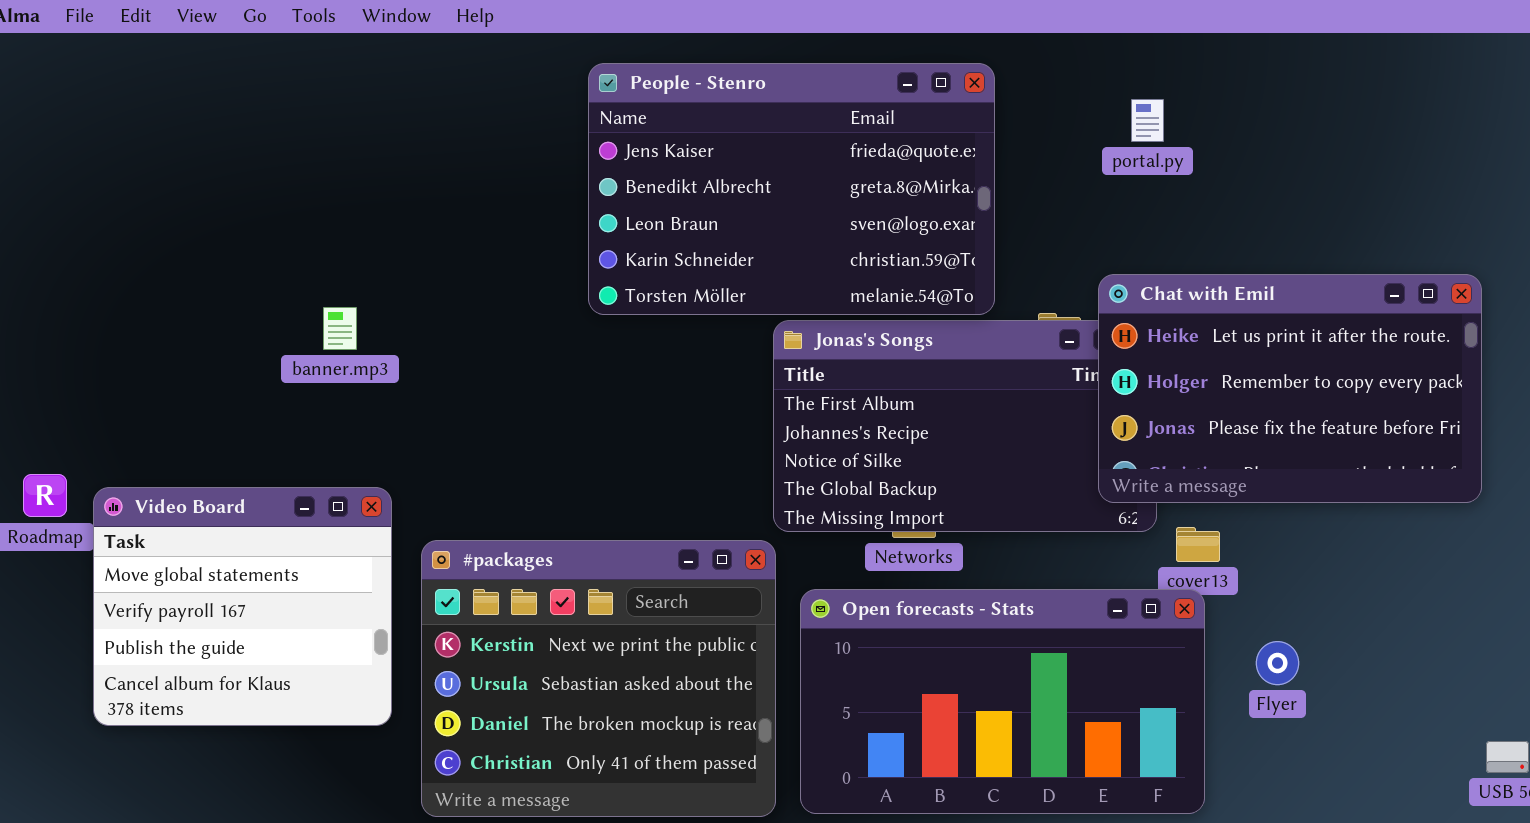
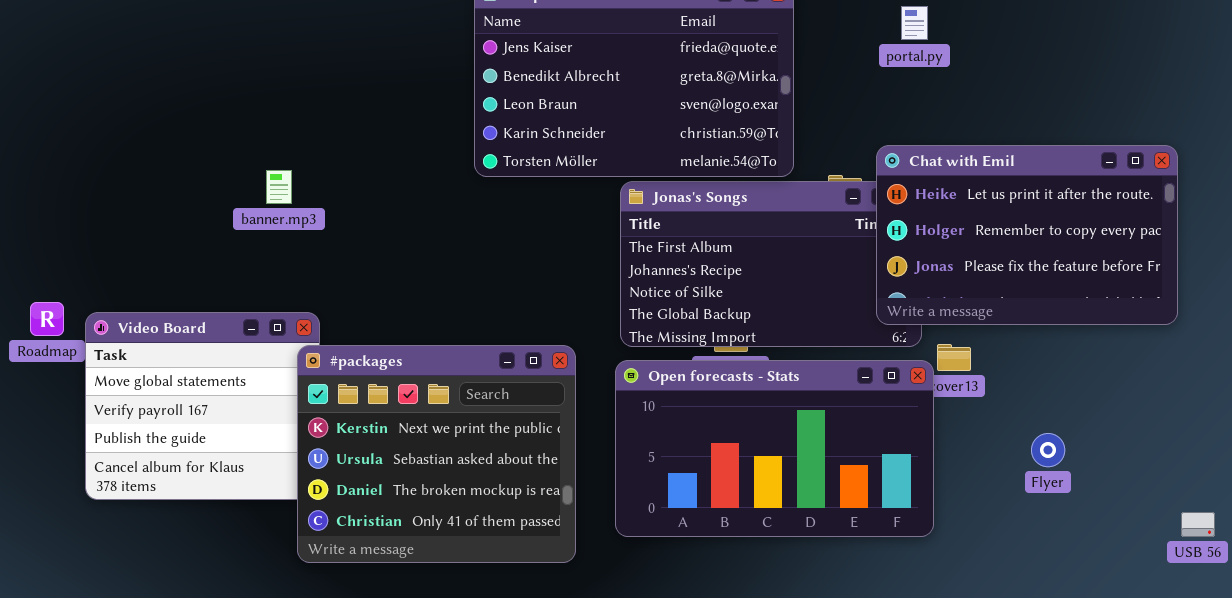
#packages: [421,540,776,817] -> [297,345,576,563], moved
Open forecasts - Stats: [800,589,1205,814] -> [615,360,934,537], moved
Flyer: [1256,641,1299,685] -> [1031,433,1065,467], moved

